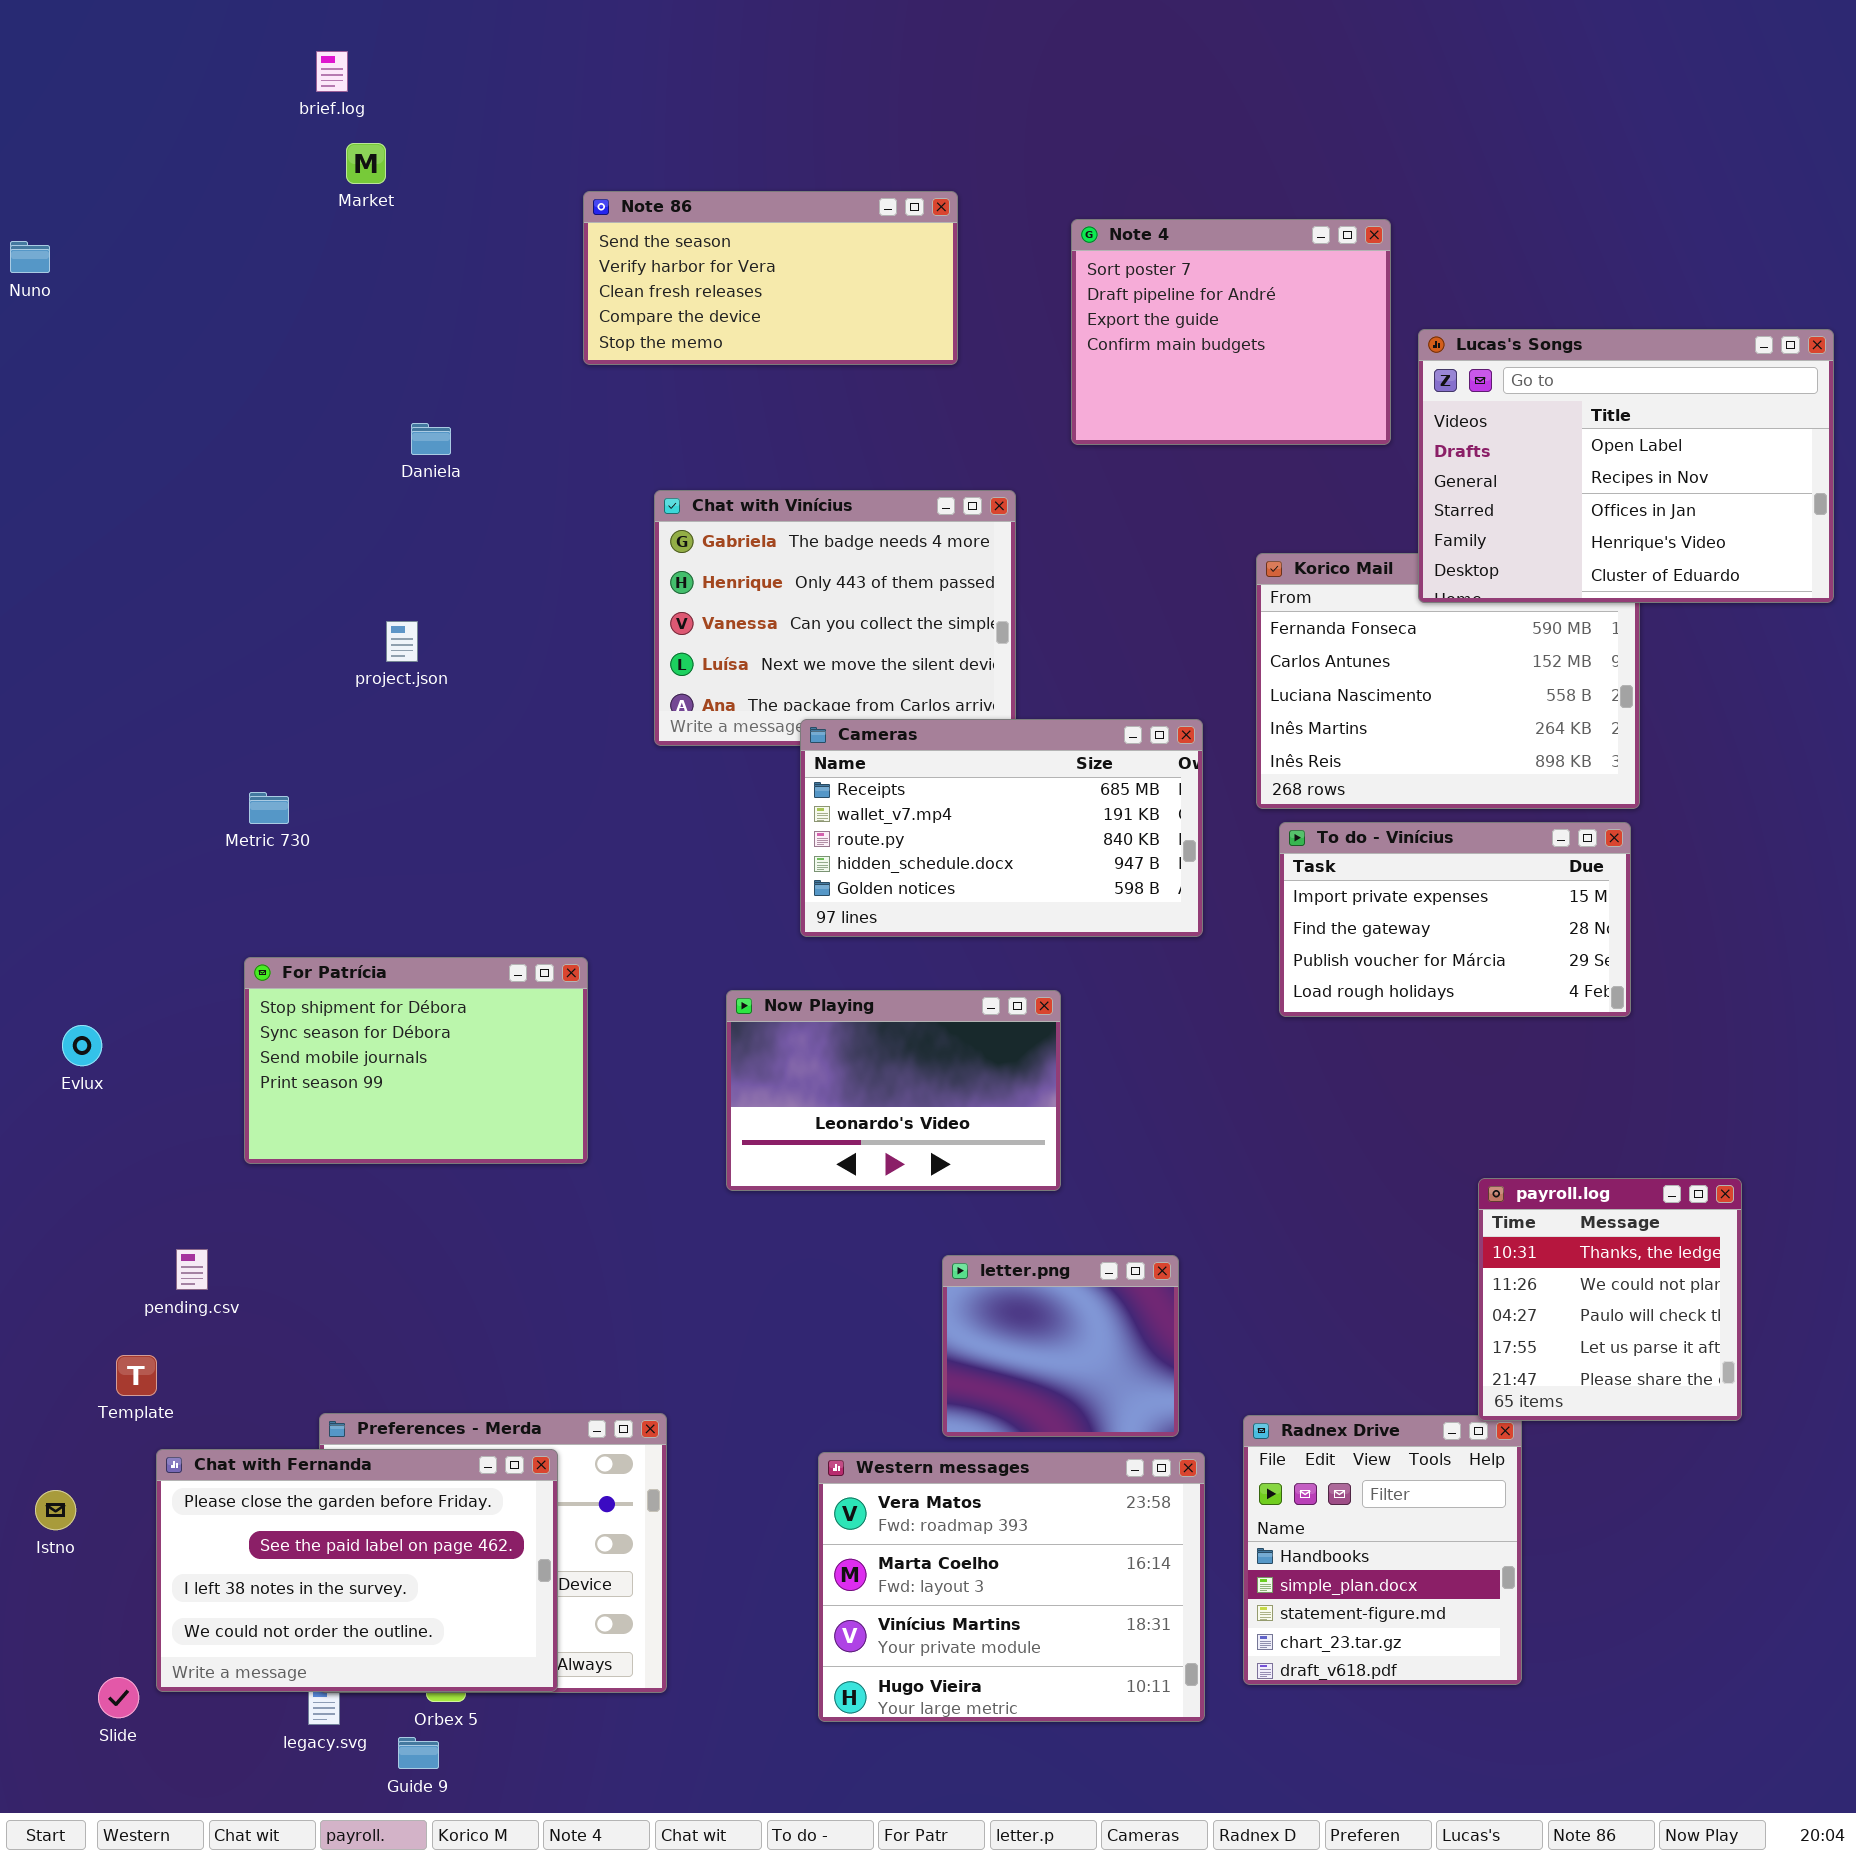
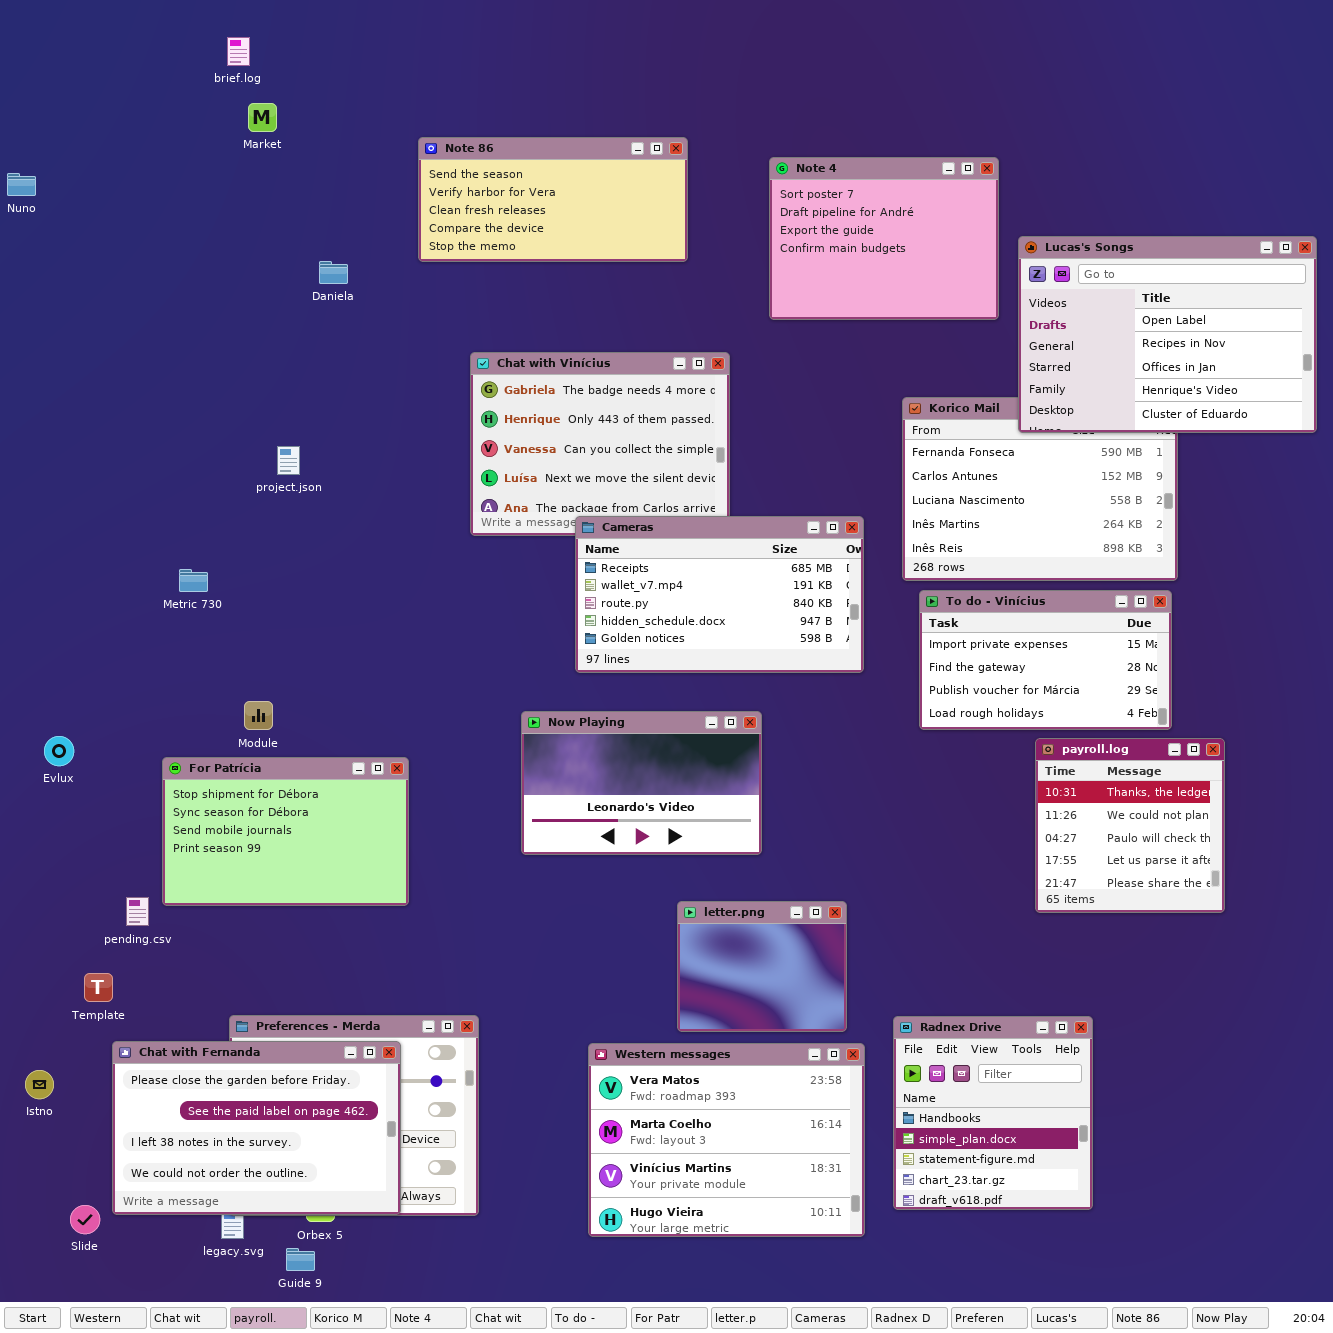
Daniela: [411,423,451,455] -> [319,261,348,284], moved
For Patrícia: [244,957,588,1164] -> [162,757,409,906], moved
payroll.log: [1478,1178,1742,1421] -> [1035,738,1225,913], moved

